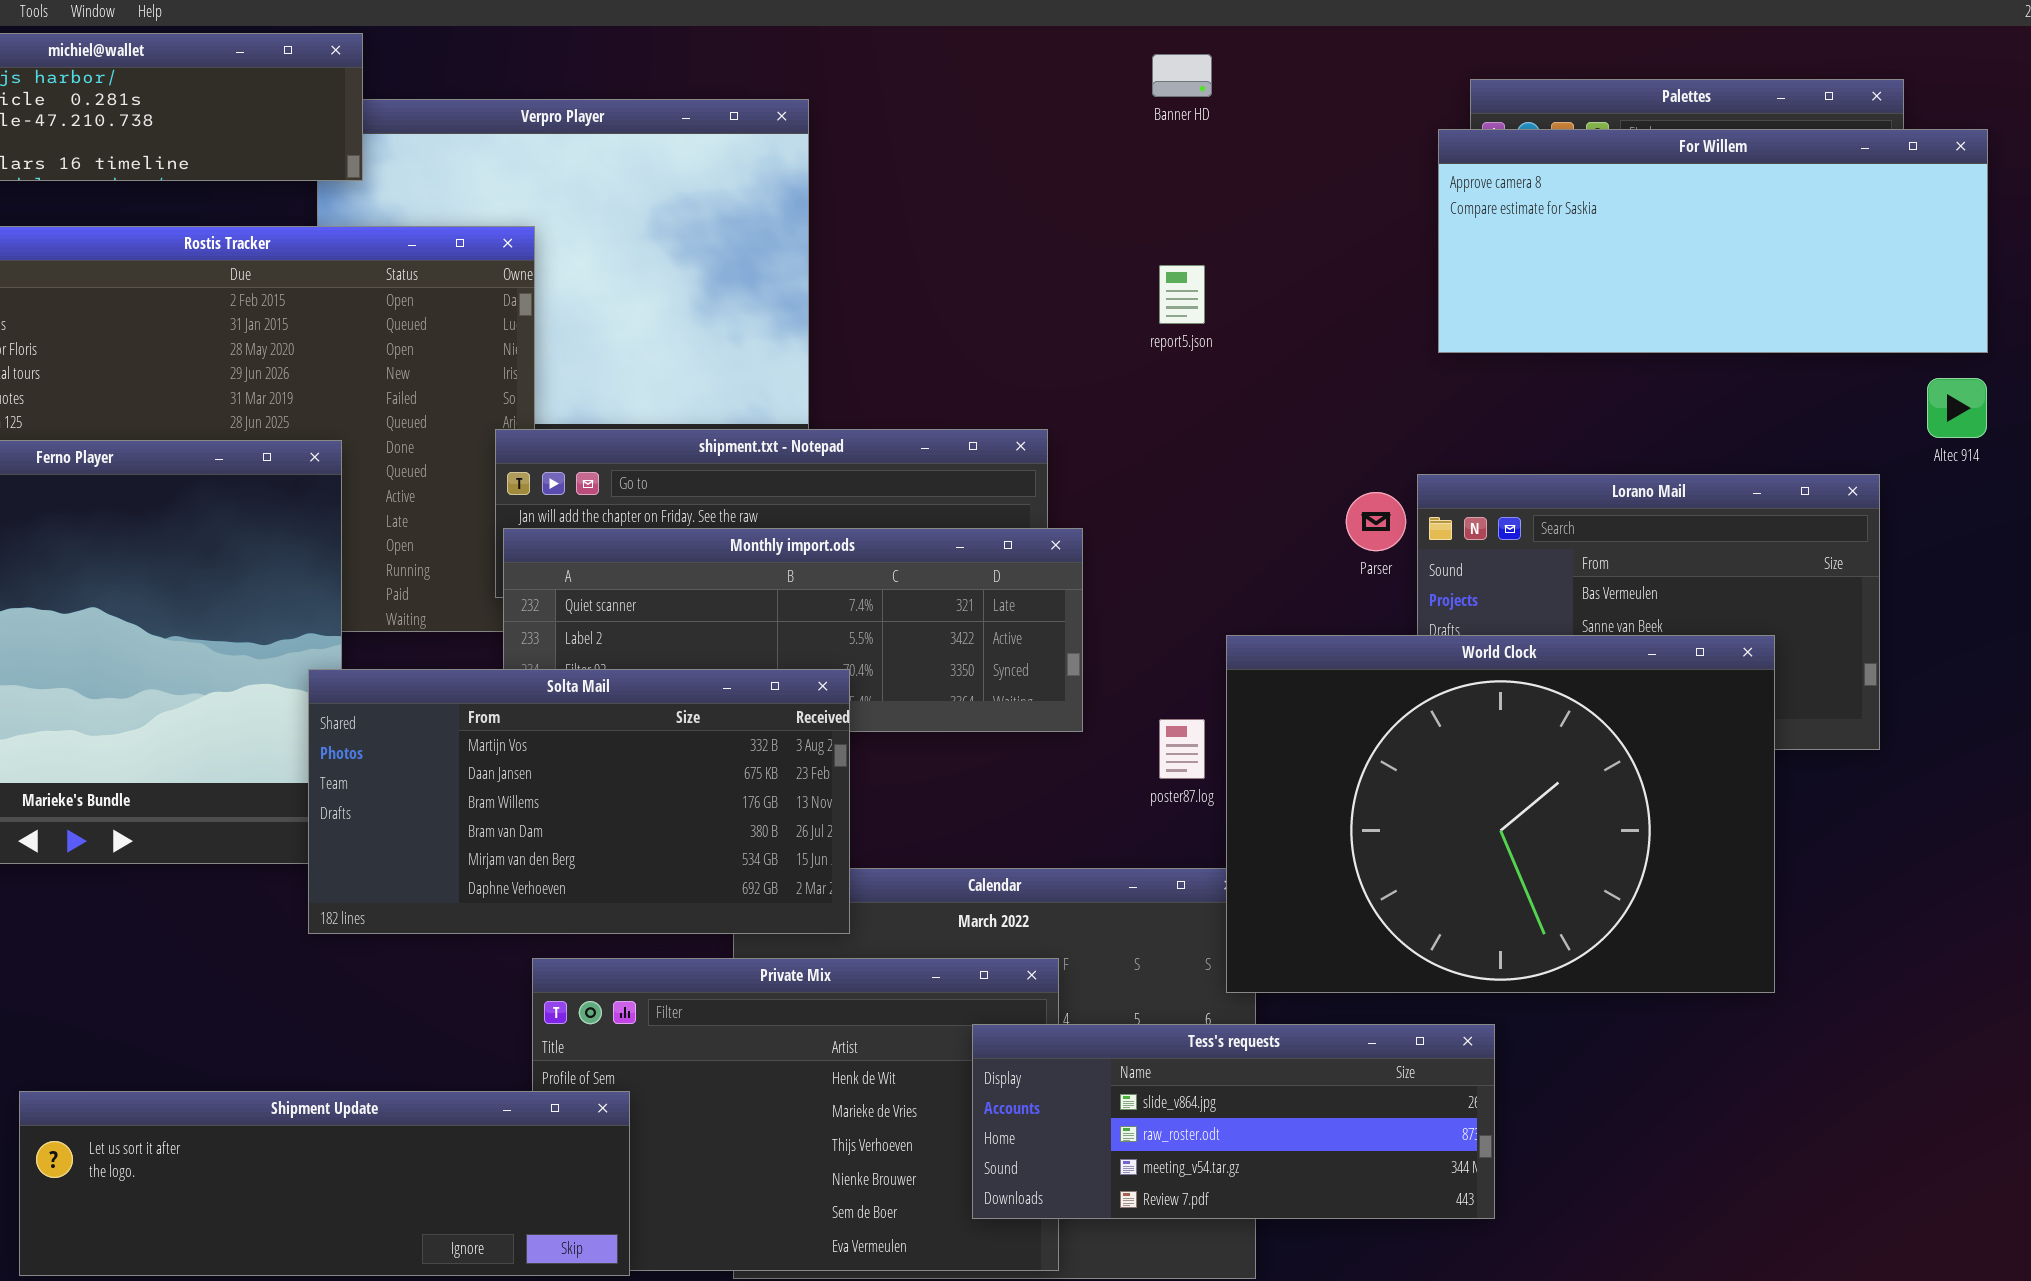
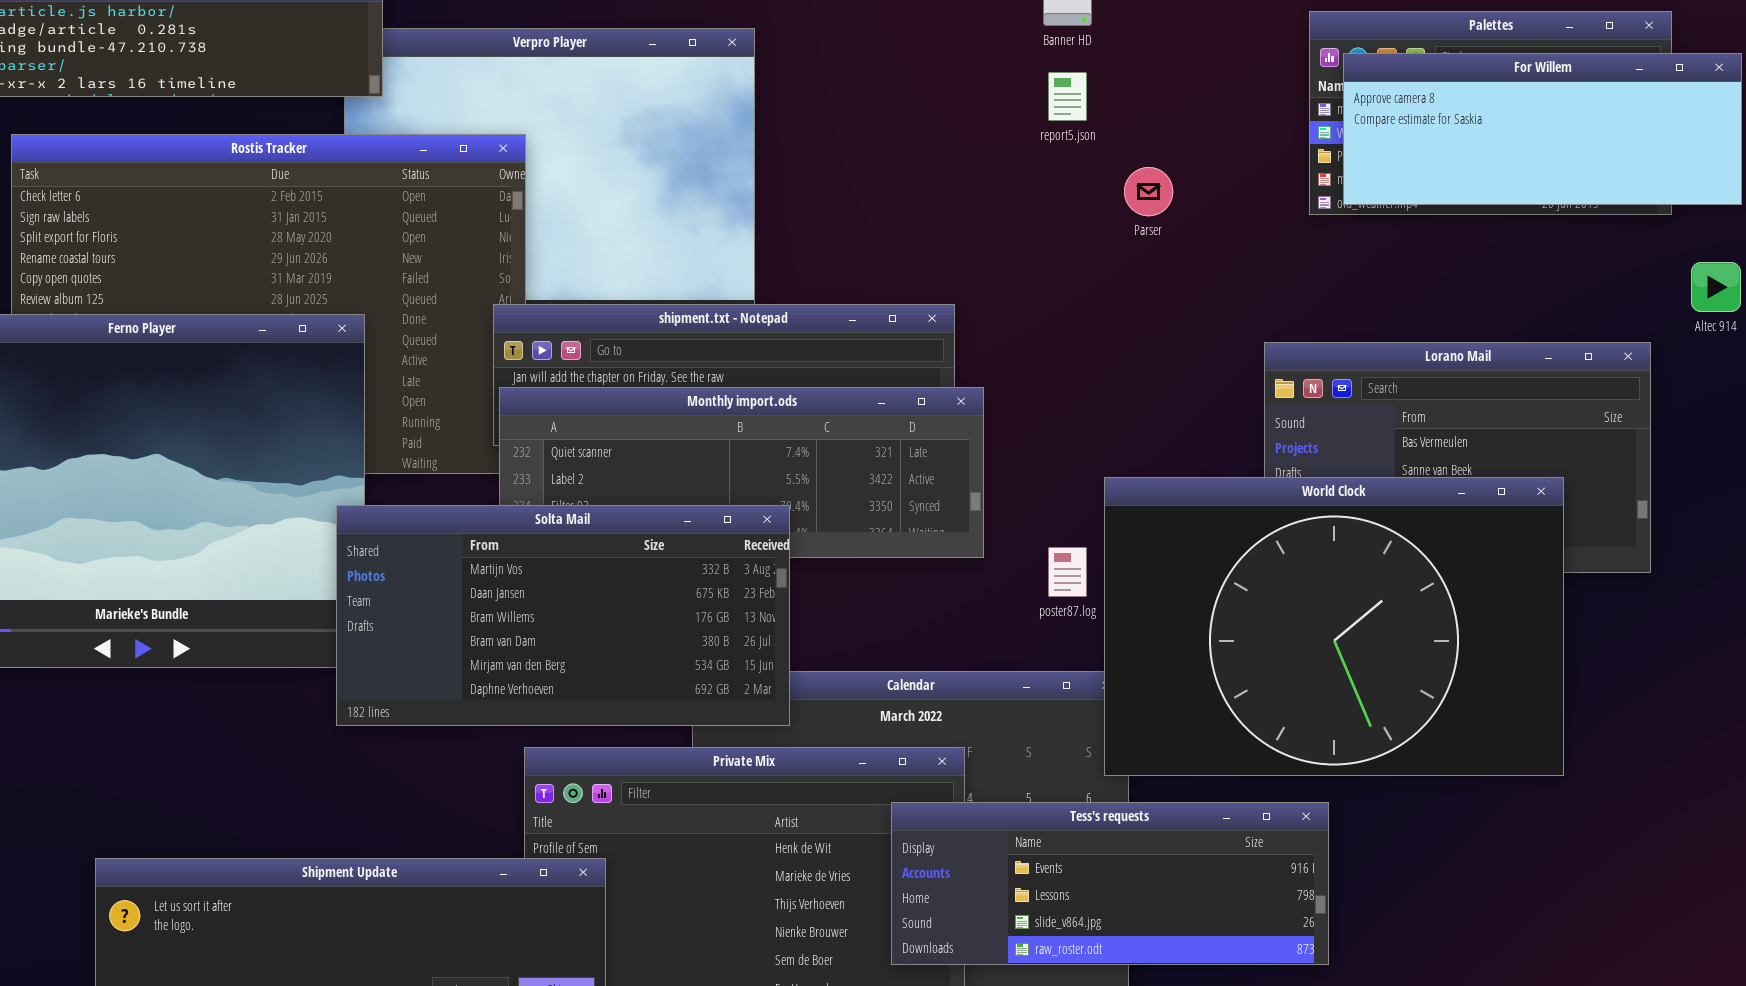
For Willem: [1438,129,1988,353] -> [1343,53,1742,205], resized
report5.json: [1159,265,1205,324] -> [1048,72,1087,121], moved
Parser: [1346,492,1406,551] -> [1124,167,1173,216], moved
Tess's requests: [972,1024,1495,1219] -> [891,802,1329,965], scrolled up 2 rows

